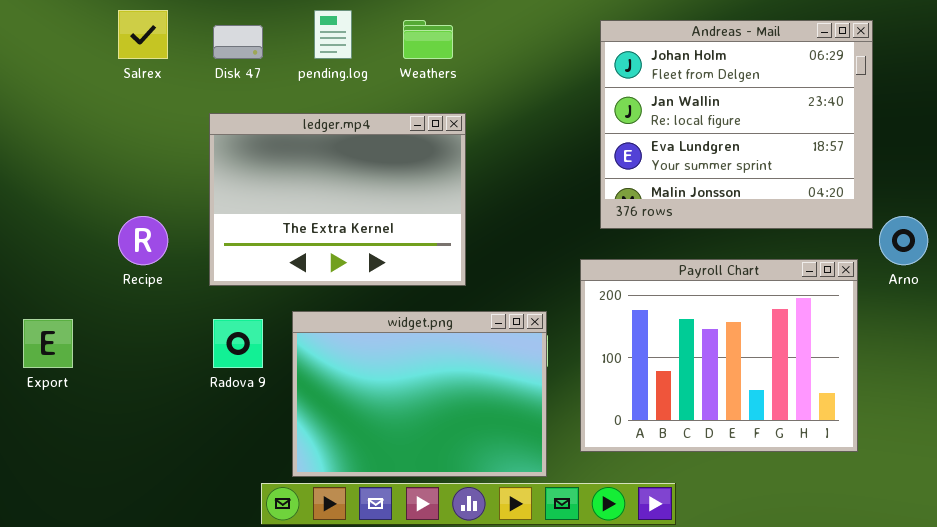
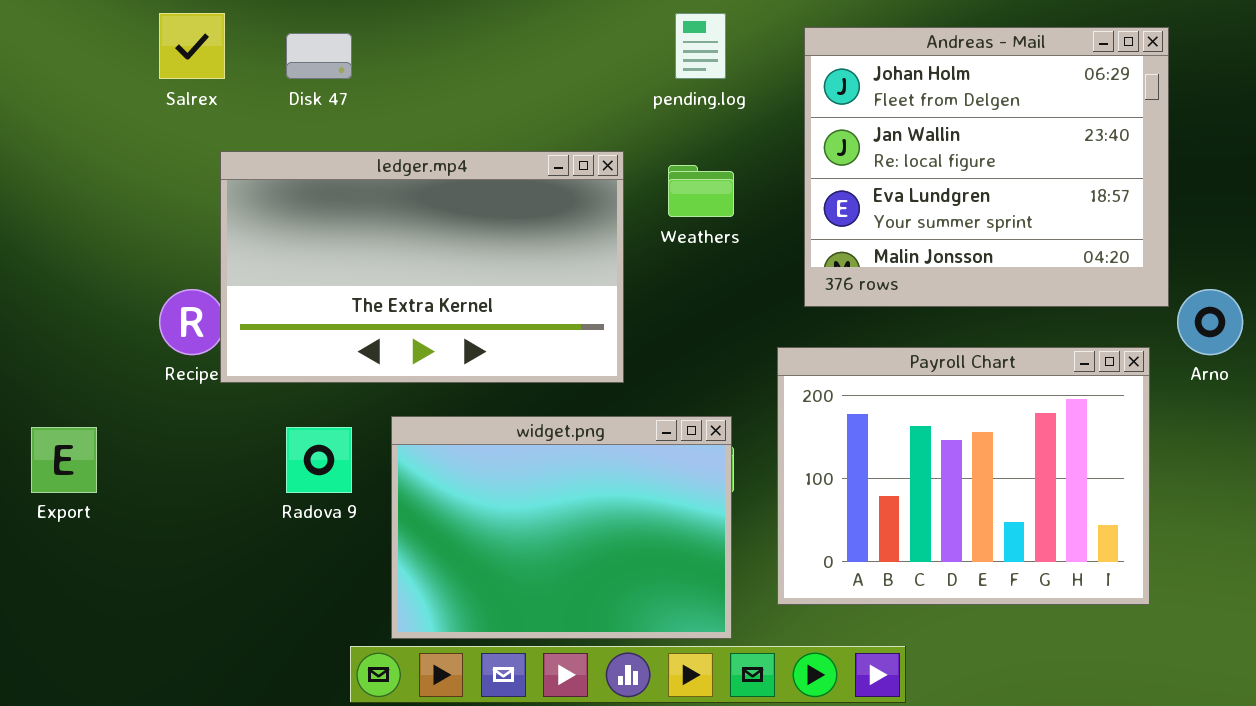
pending.log: [314,10,352,59] -> [675,13,726,79], moved
Weathers: [403,20,453,59] -> [668,165,734,217], moved
ledger.mp4: [209,113,466,286] -> [220,151,624,383], resized

